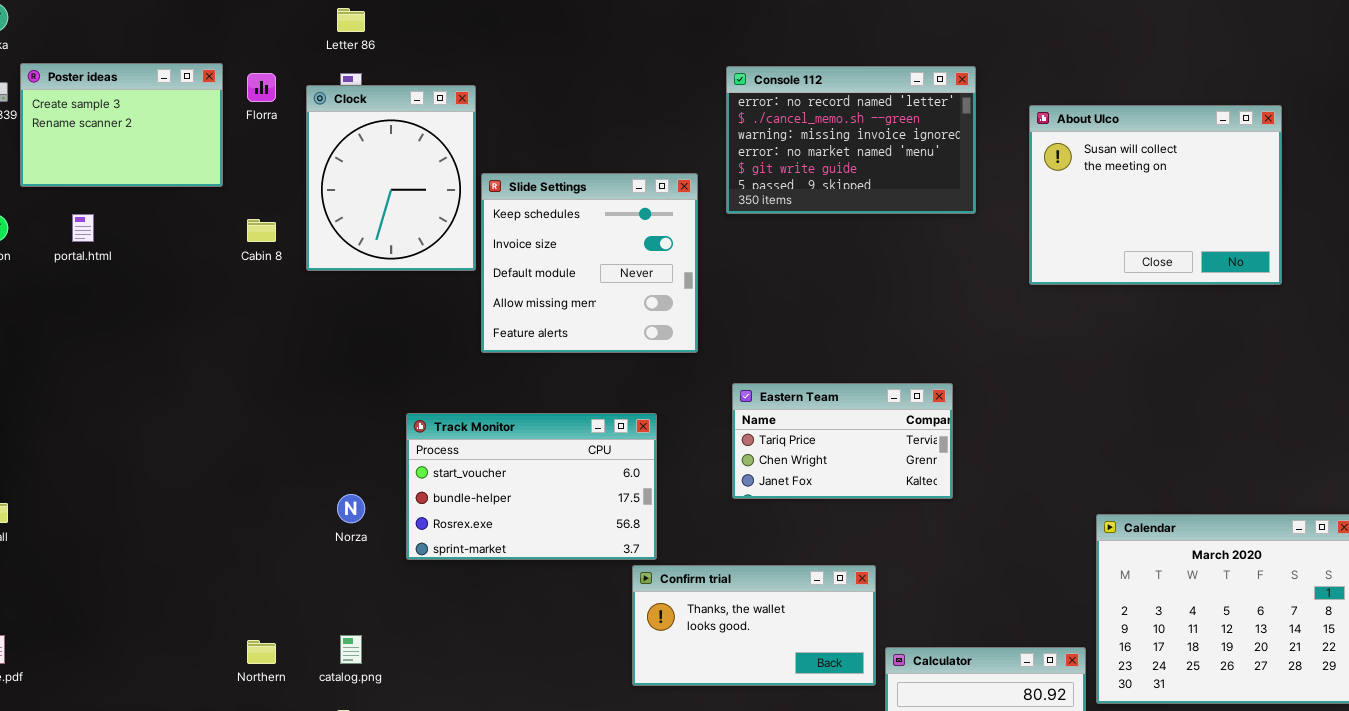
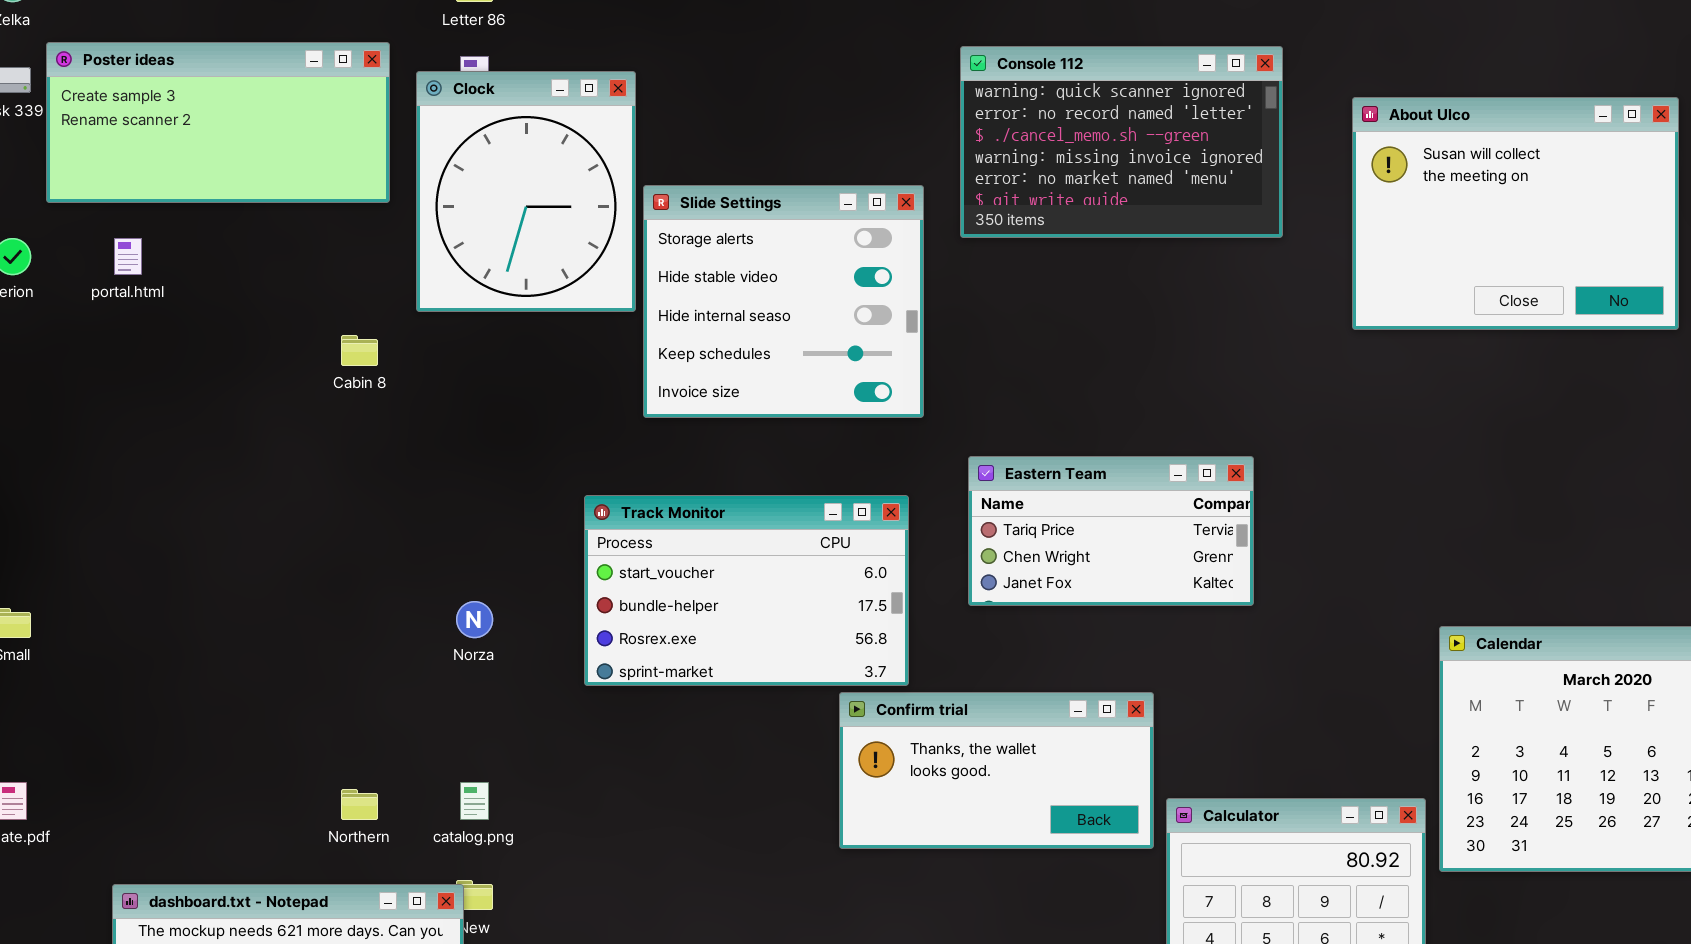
Poster ideas: [20,63,223,187] -> [46,42,390,203], resized
Console 112: [726,66,976,214] -> [960,46,1283,238], scrolled up 1 row
Slide Settings: [481,173,698,353] -> [643,185,924,418], scrolled up 3 rows
Cabin 8: [247,219,276,242] -> [341,335,378,366], moved
Track Monitor: [406,413,657,560] -> [584,495,909,686], moved

